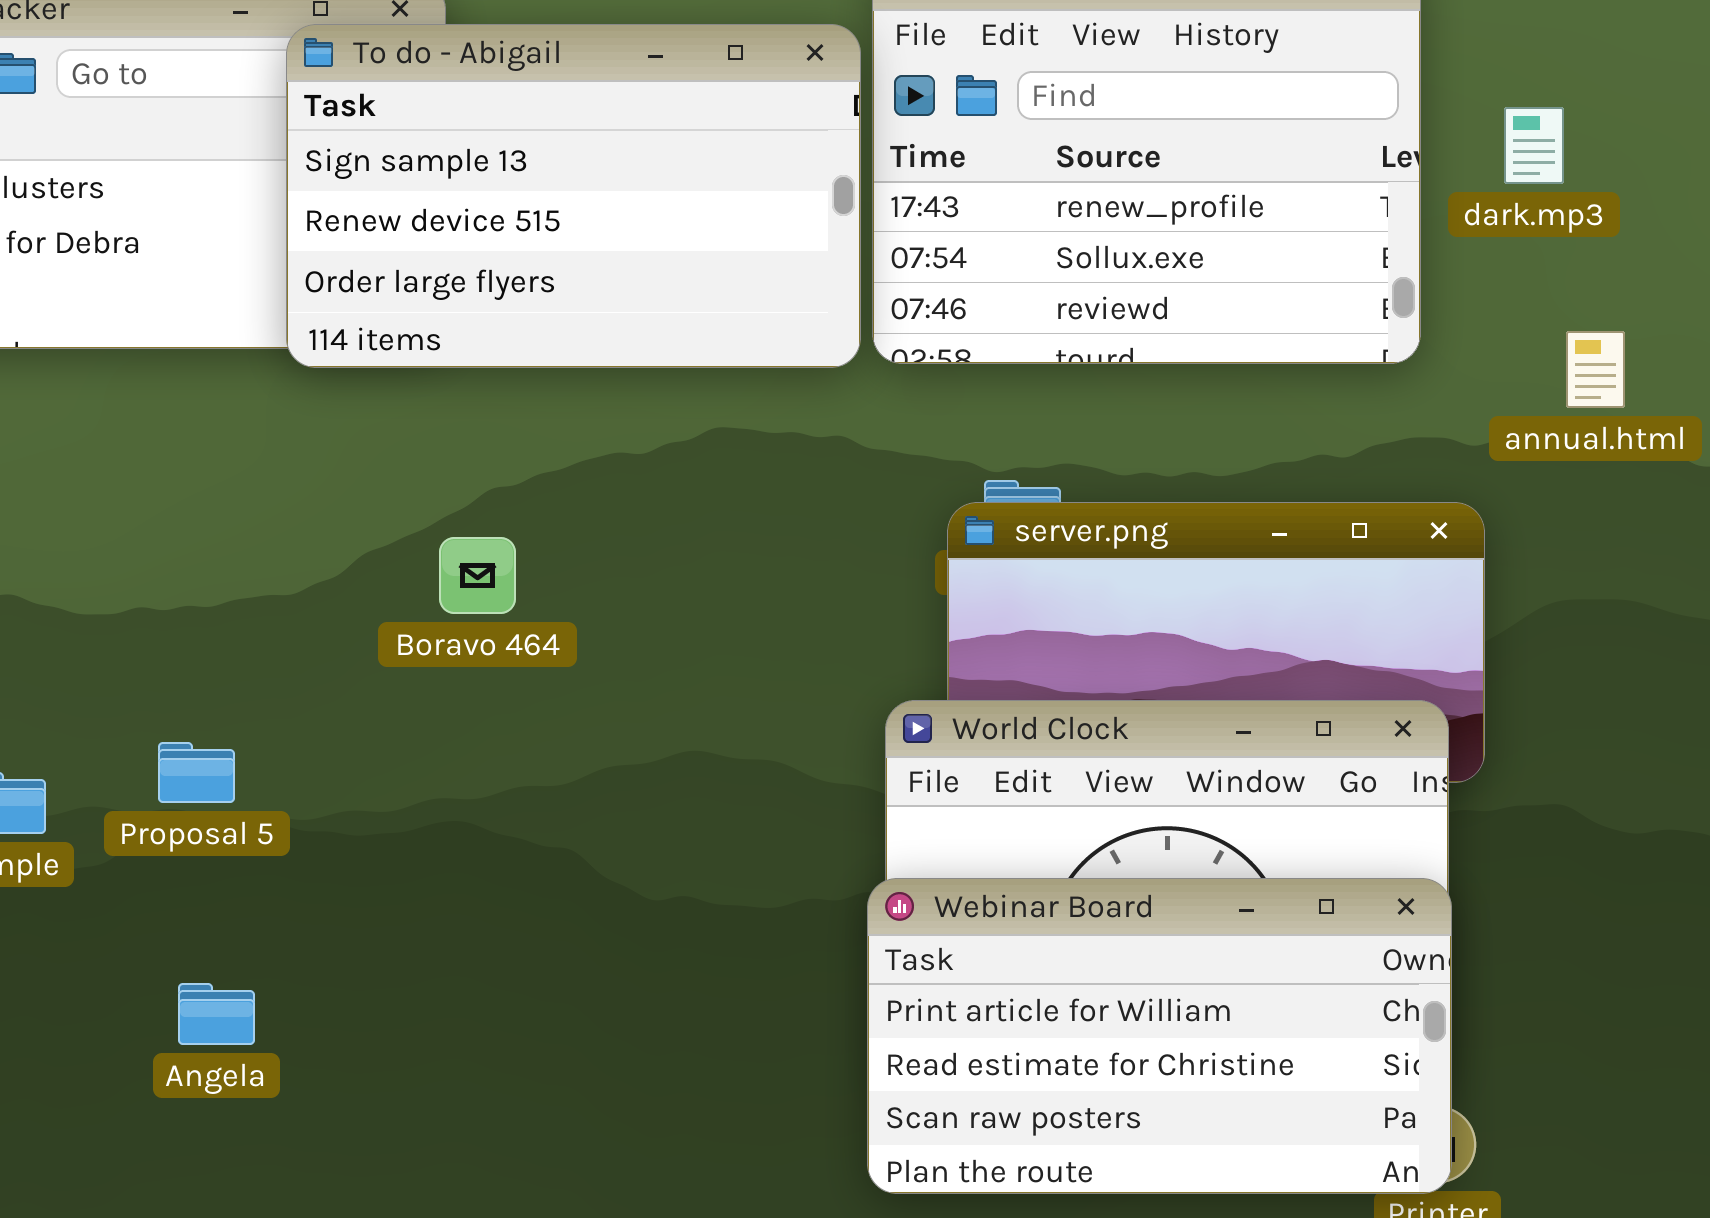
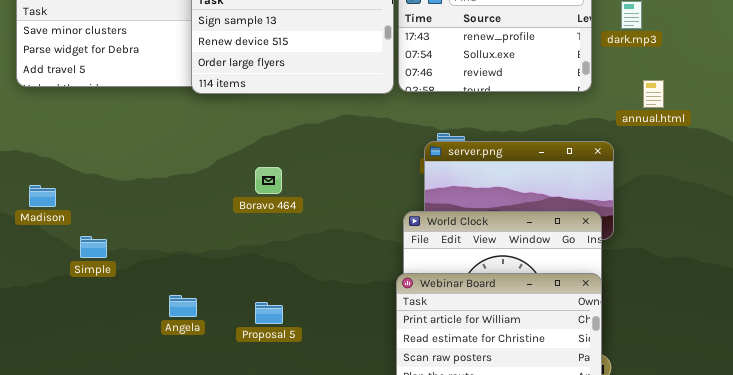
Boravo 464: [439,537,516,614] -> [255,167,282,194], moved
Proposal 5: [158,742,235,803] -> [255,302,283,324], moved
Angela: [178,983,255,1045] -> [169,295,197,317], moved

